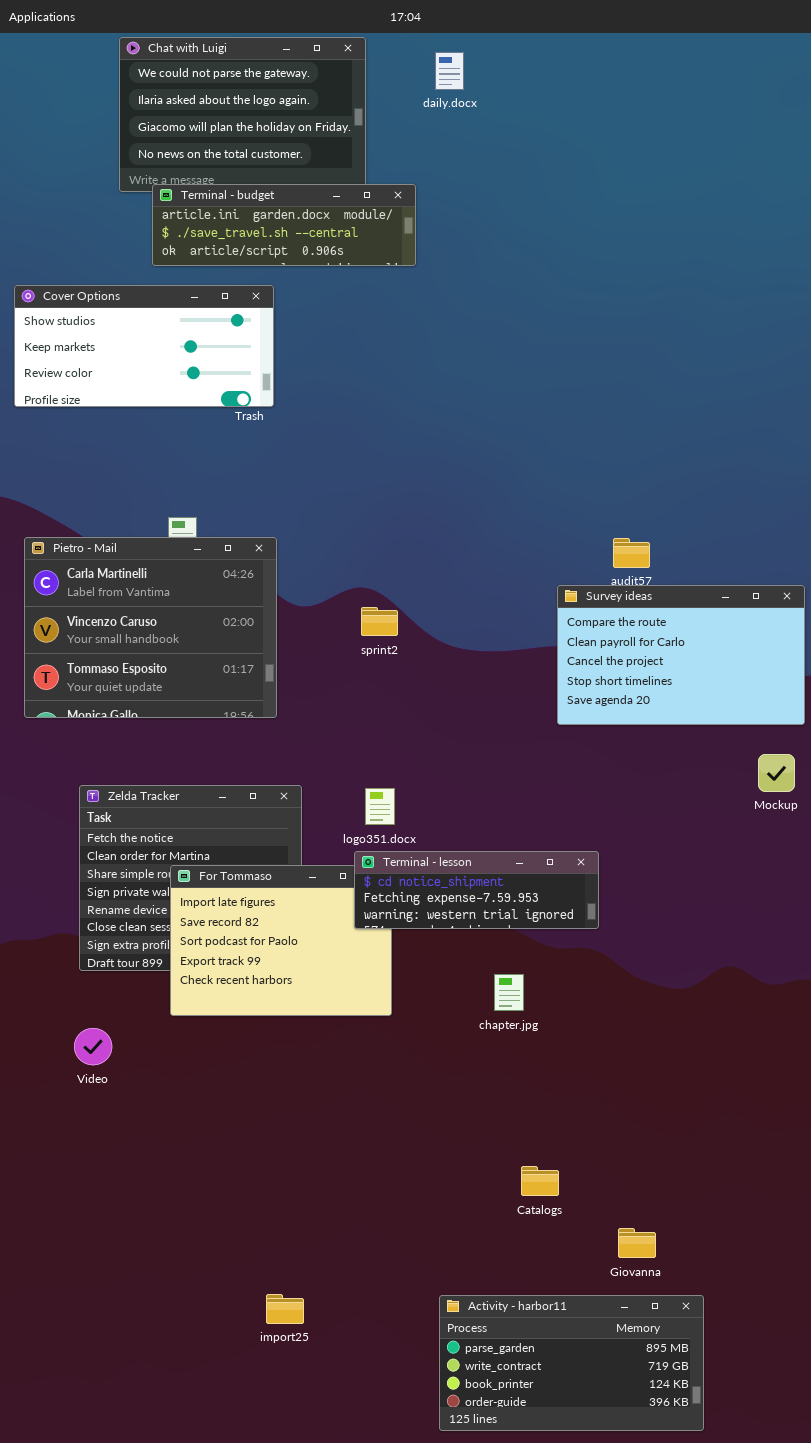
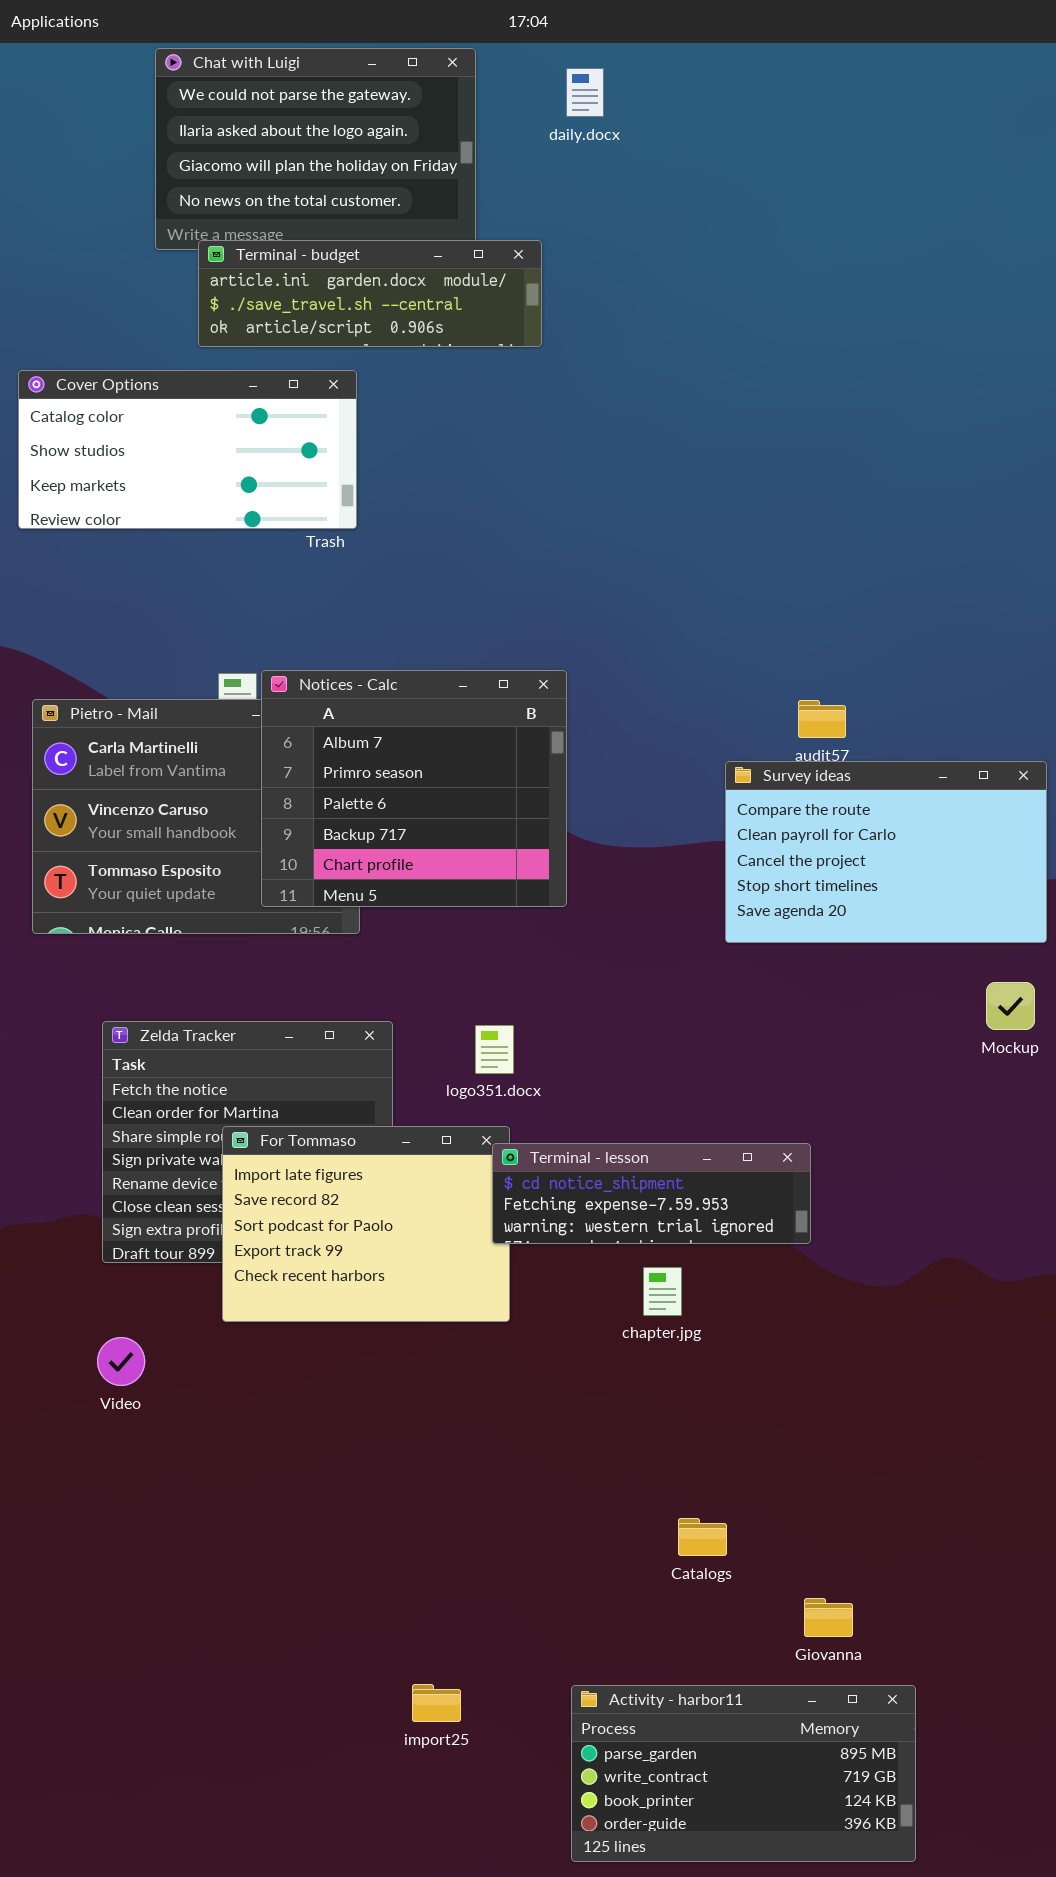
Cover Options: [14,285,274,407] -> [18,370,357,529], scrolled up 1 row
Notices - Calc: none -> [261,670,567,907], opened
Terminal - lesson: [354,851,599,929] -> [492,1143,811,1244], moved
import25: [266,1294,304,1324] -> [412,1684,461,1722], moved

